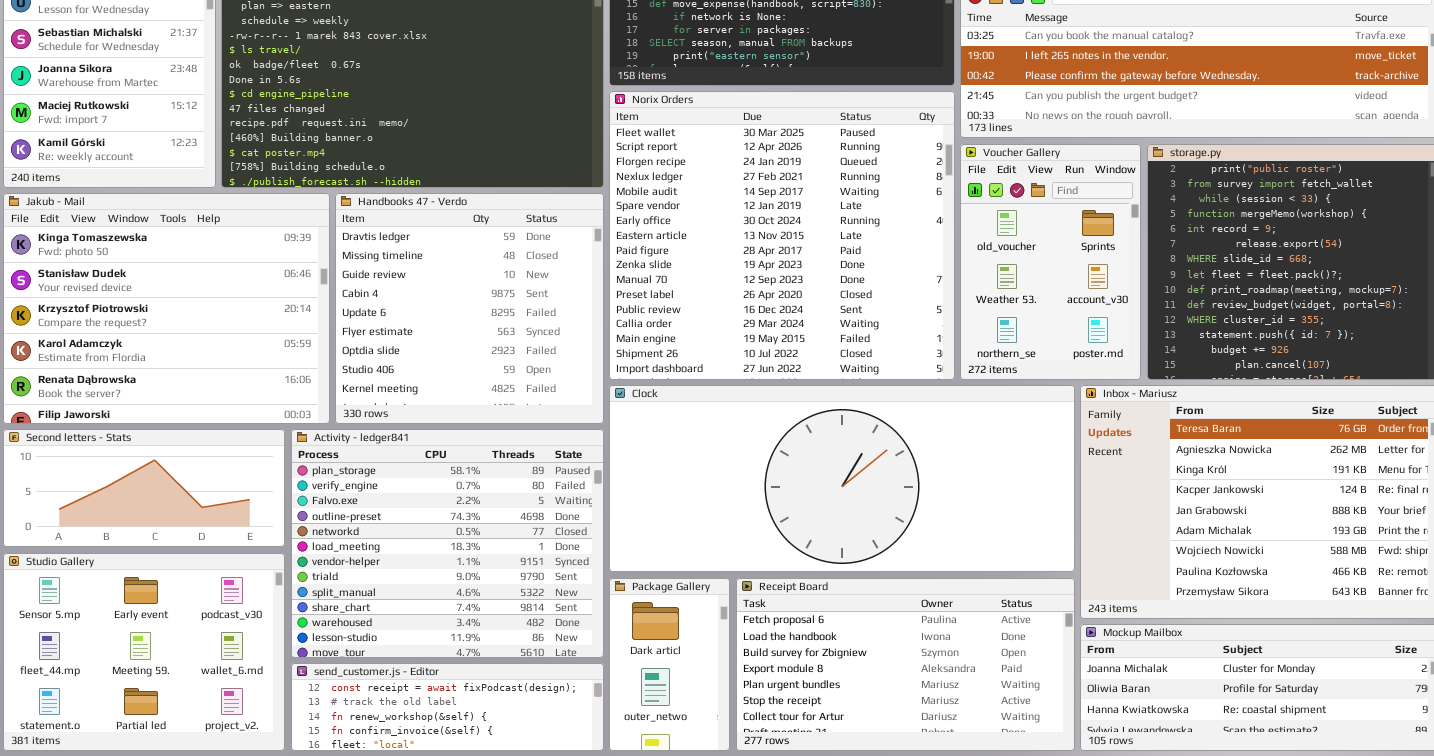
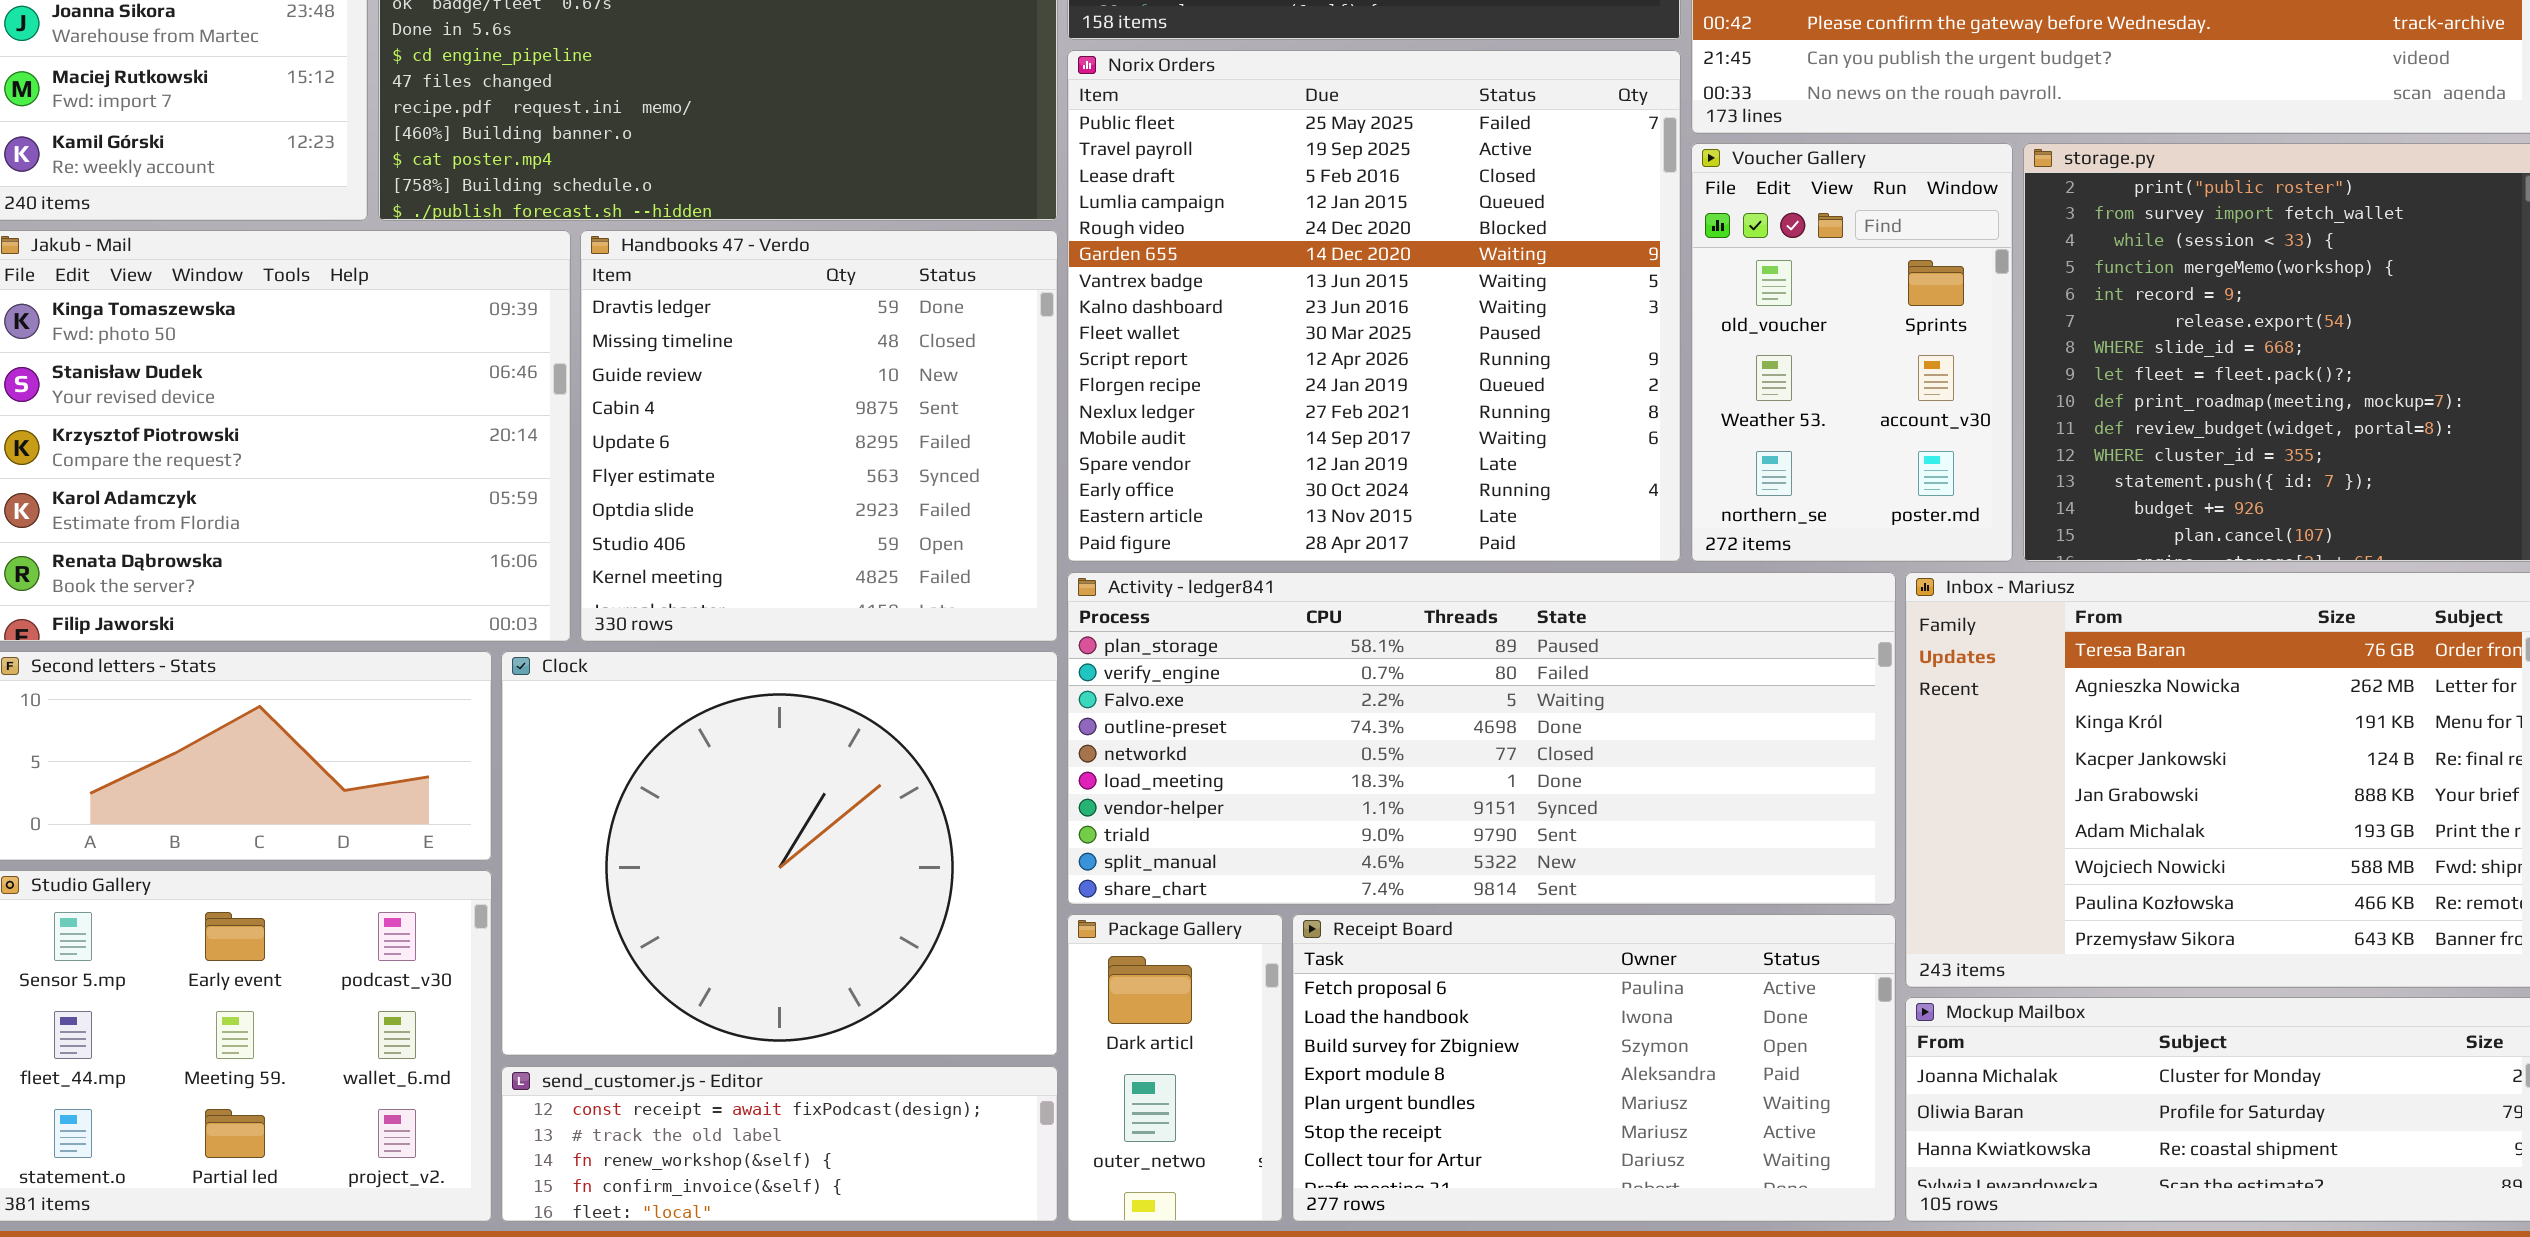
Norix Orders: [609,91,955,380] -> [1067,50,1681,562], scrolled up 8 rows
Clock: [609,385,1075,572] -> [501,651,1058,1056], moved, resized
Activity - ledger841: [291,429,604,658] -> [1067,572,1896,905], moved, resized

